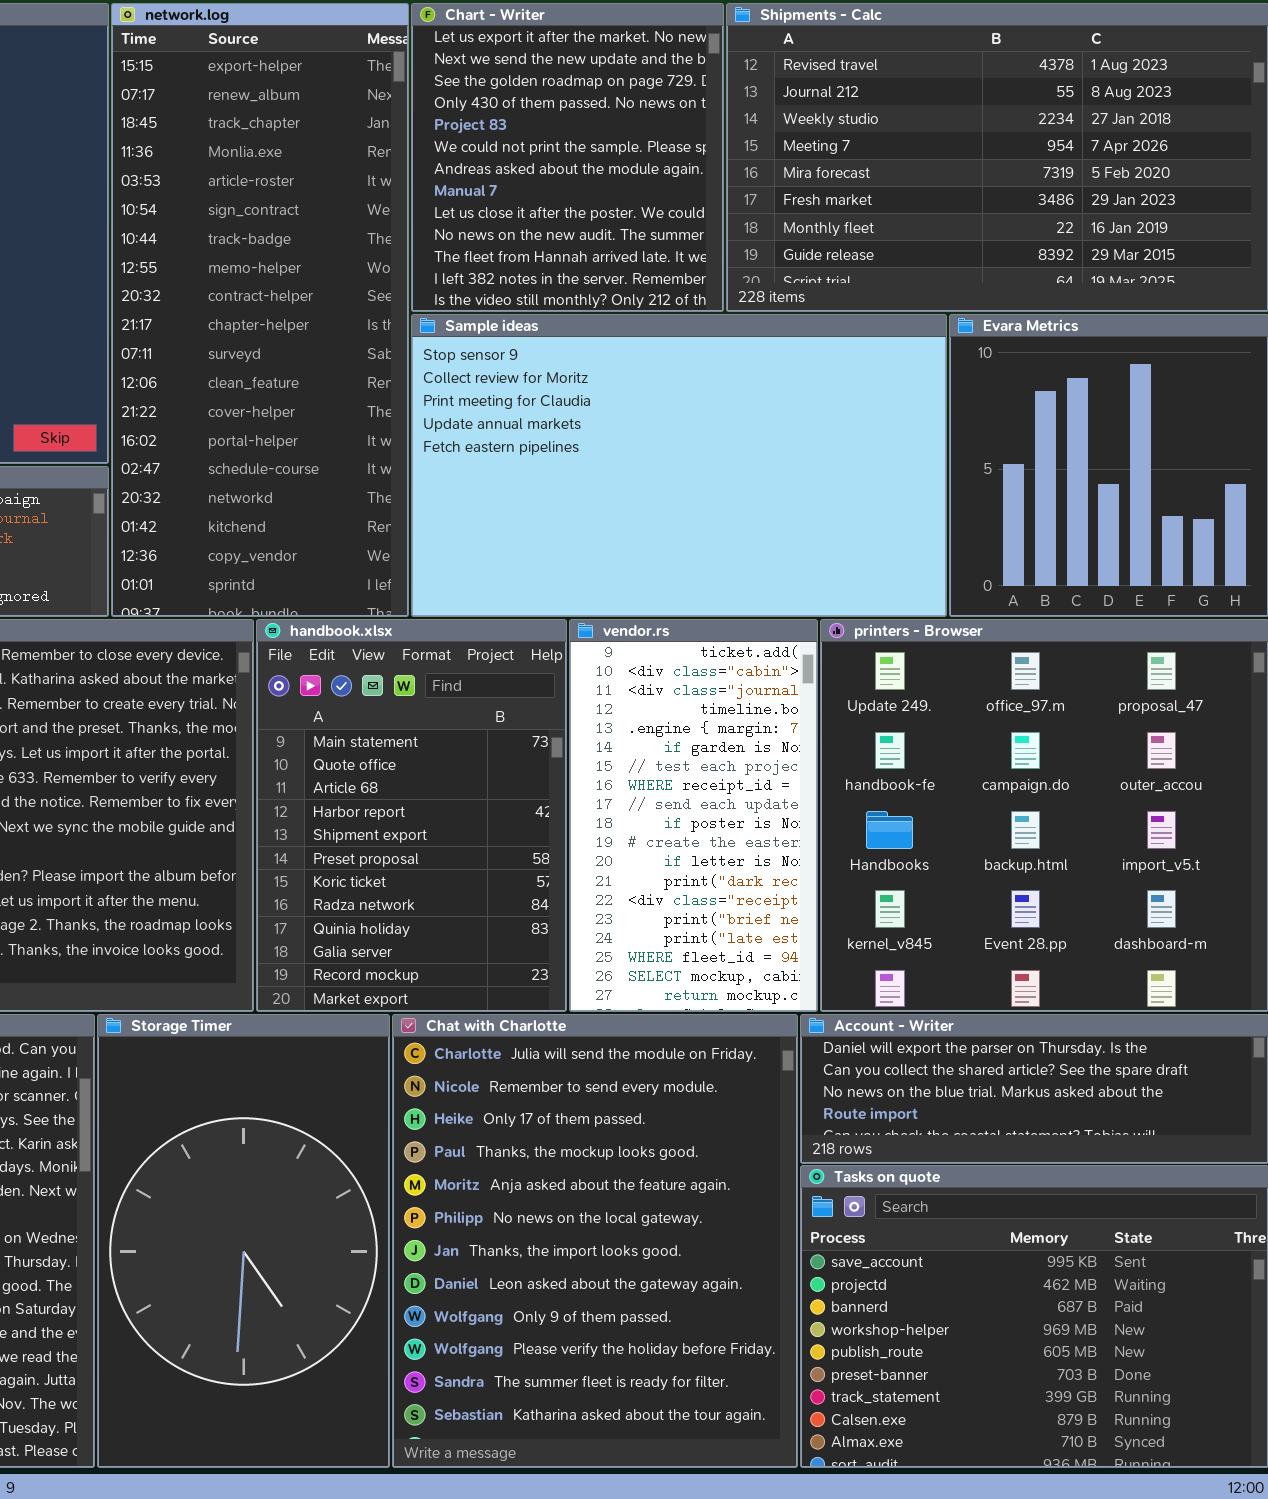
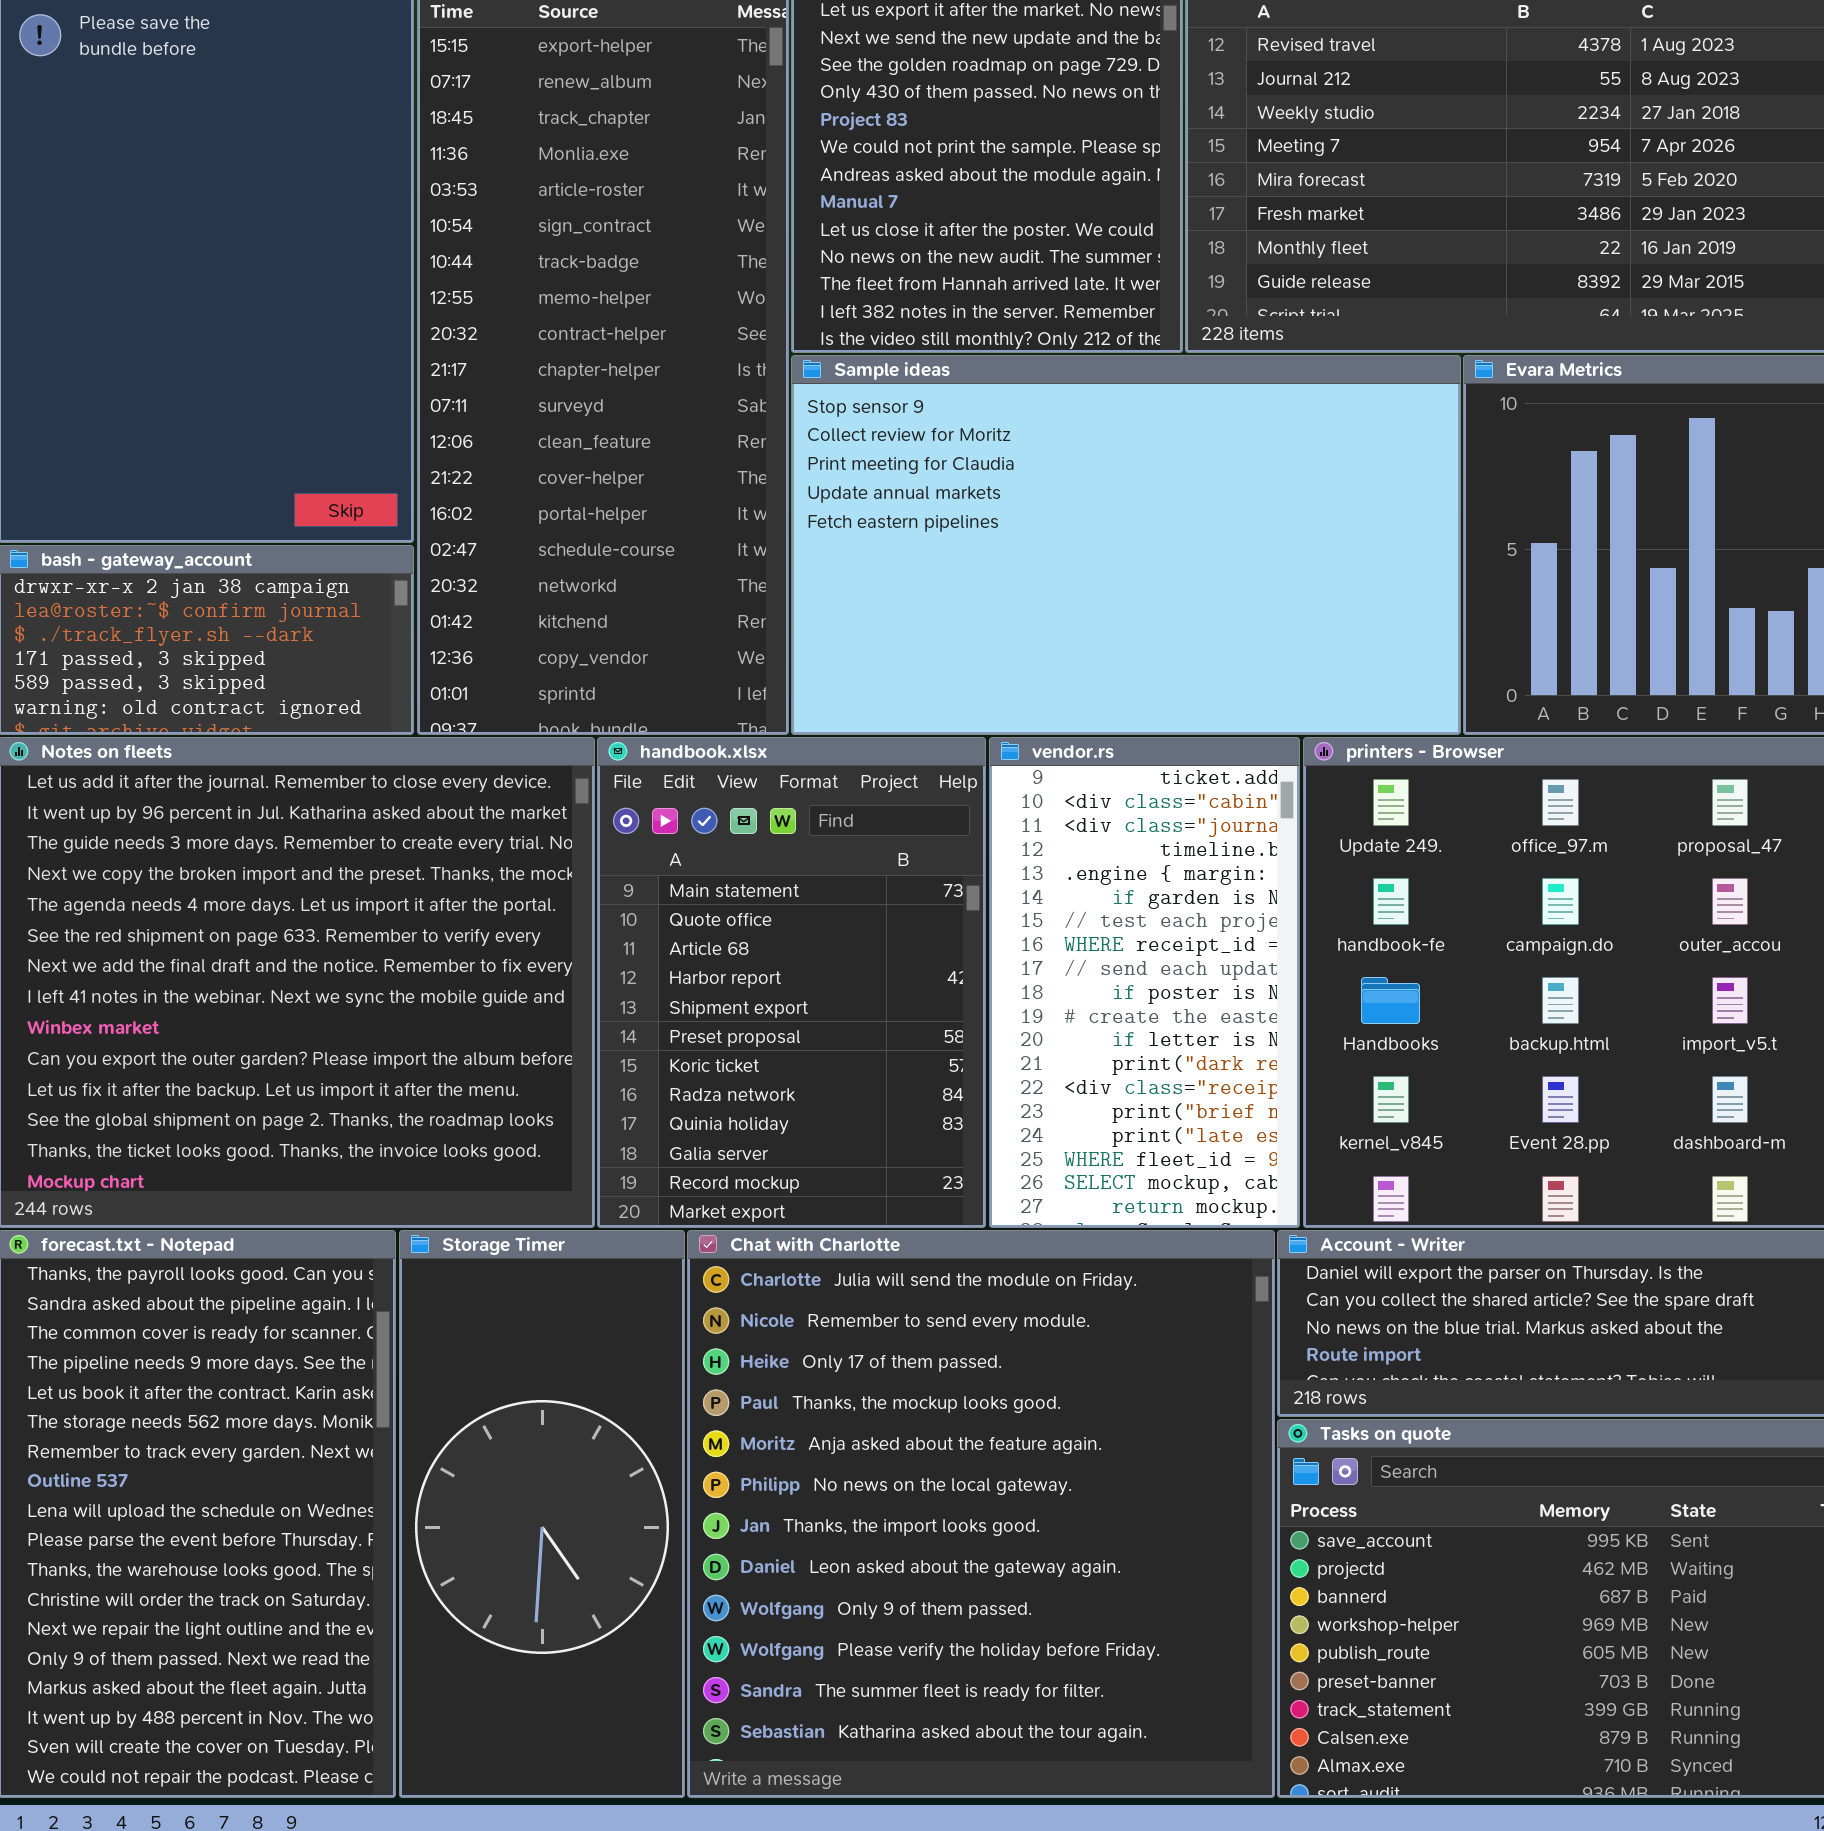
Storage Timer: [97,1014,390,1468] -> [399,1230,685,1798], resized
Chat with Charlotte: [392,1014,798,1468] -> [687,1230,1275,1798], resized

